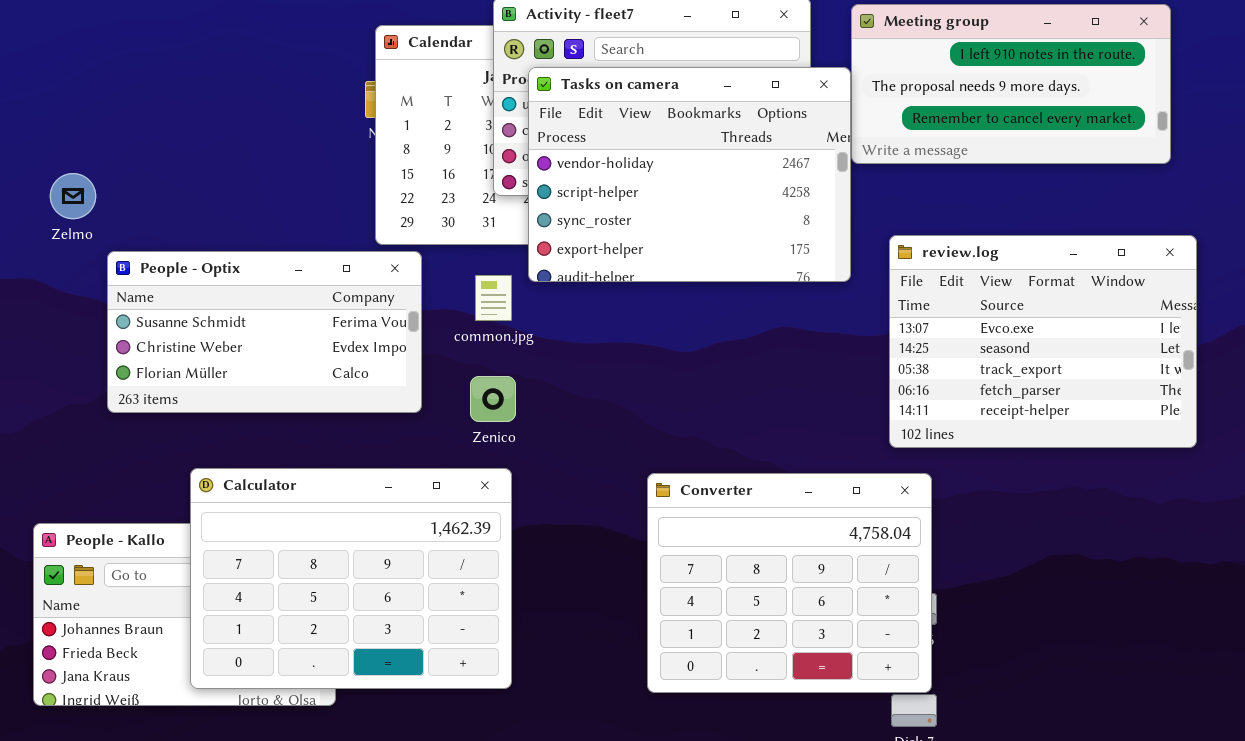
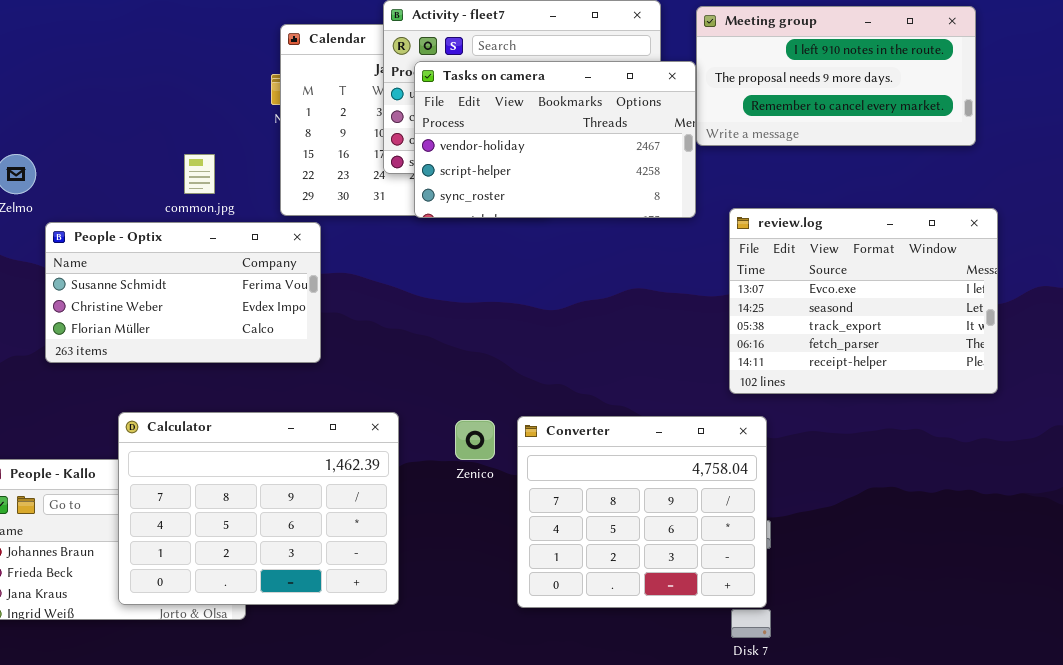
Tasks on camera: [528,67,851,282] -> [414,61,696,218], resized
common.jpg: [475,275,512,321] -> [184,154,215,194], moved
Zenico: [470,376,516,422] -> [455,420,495,460], moved

